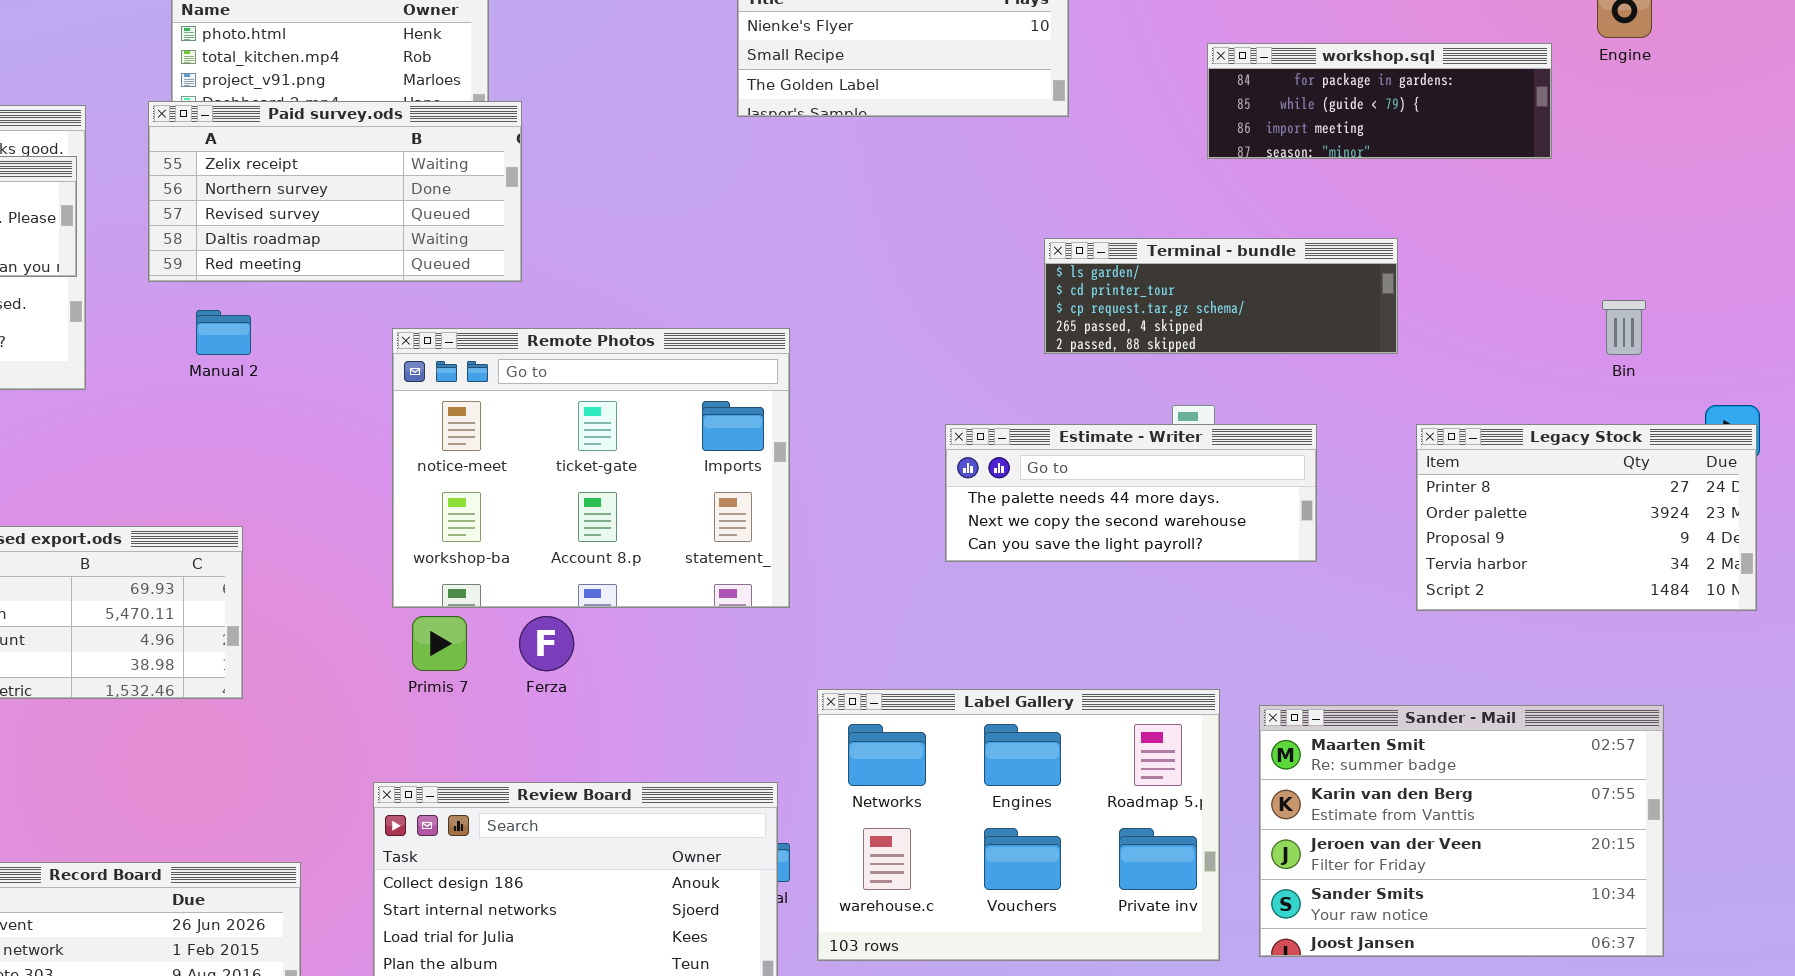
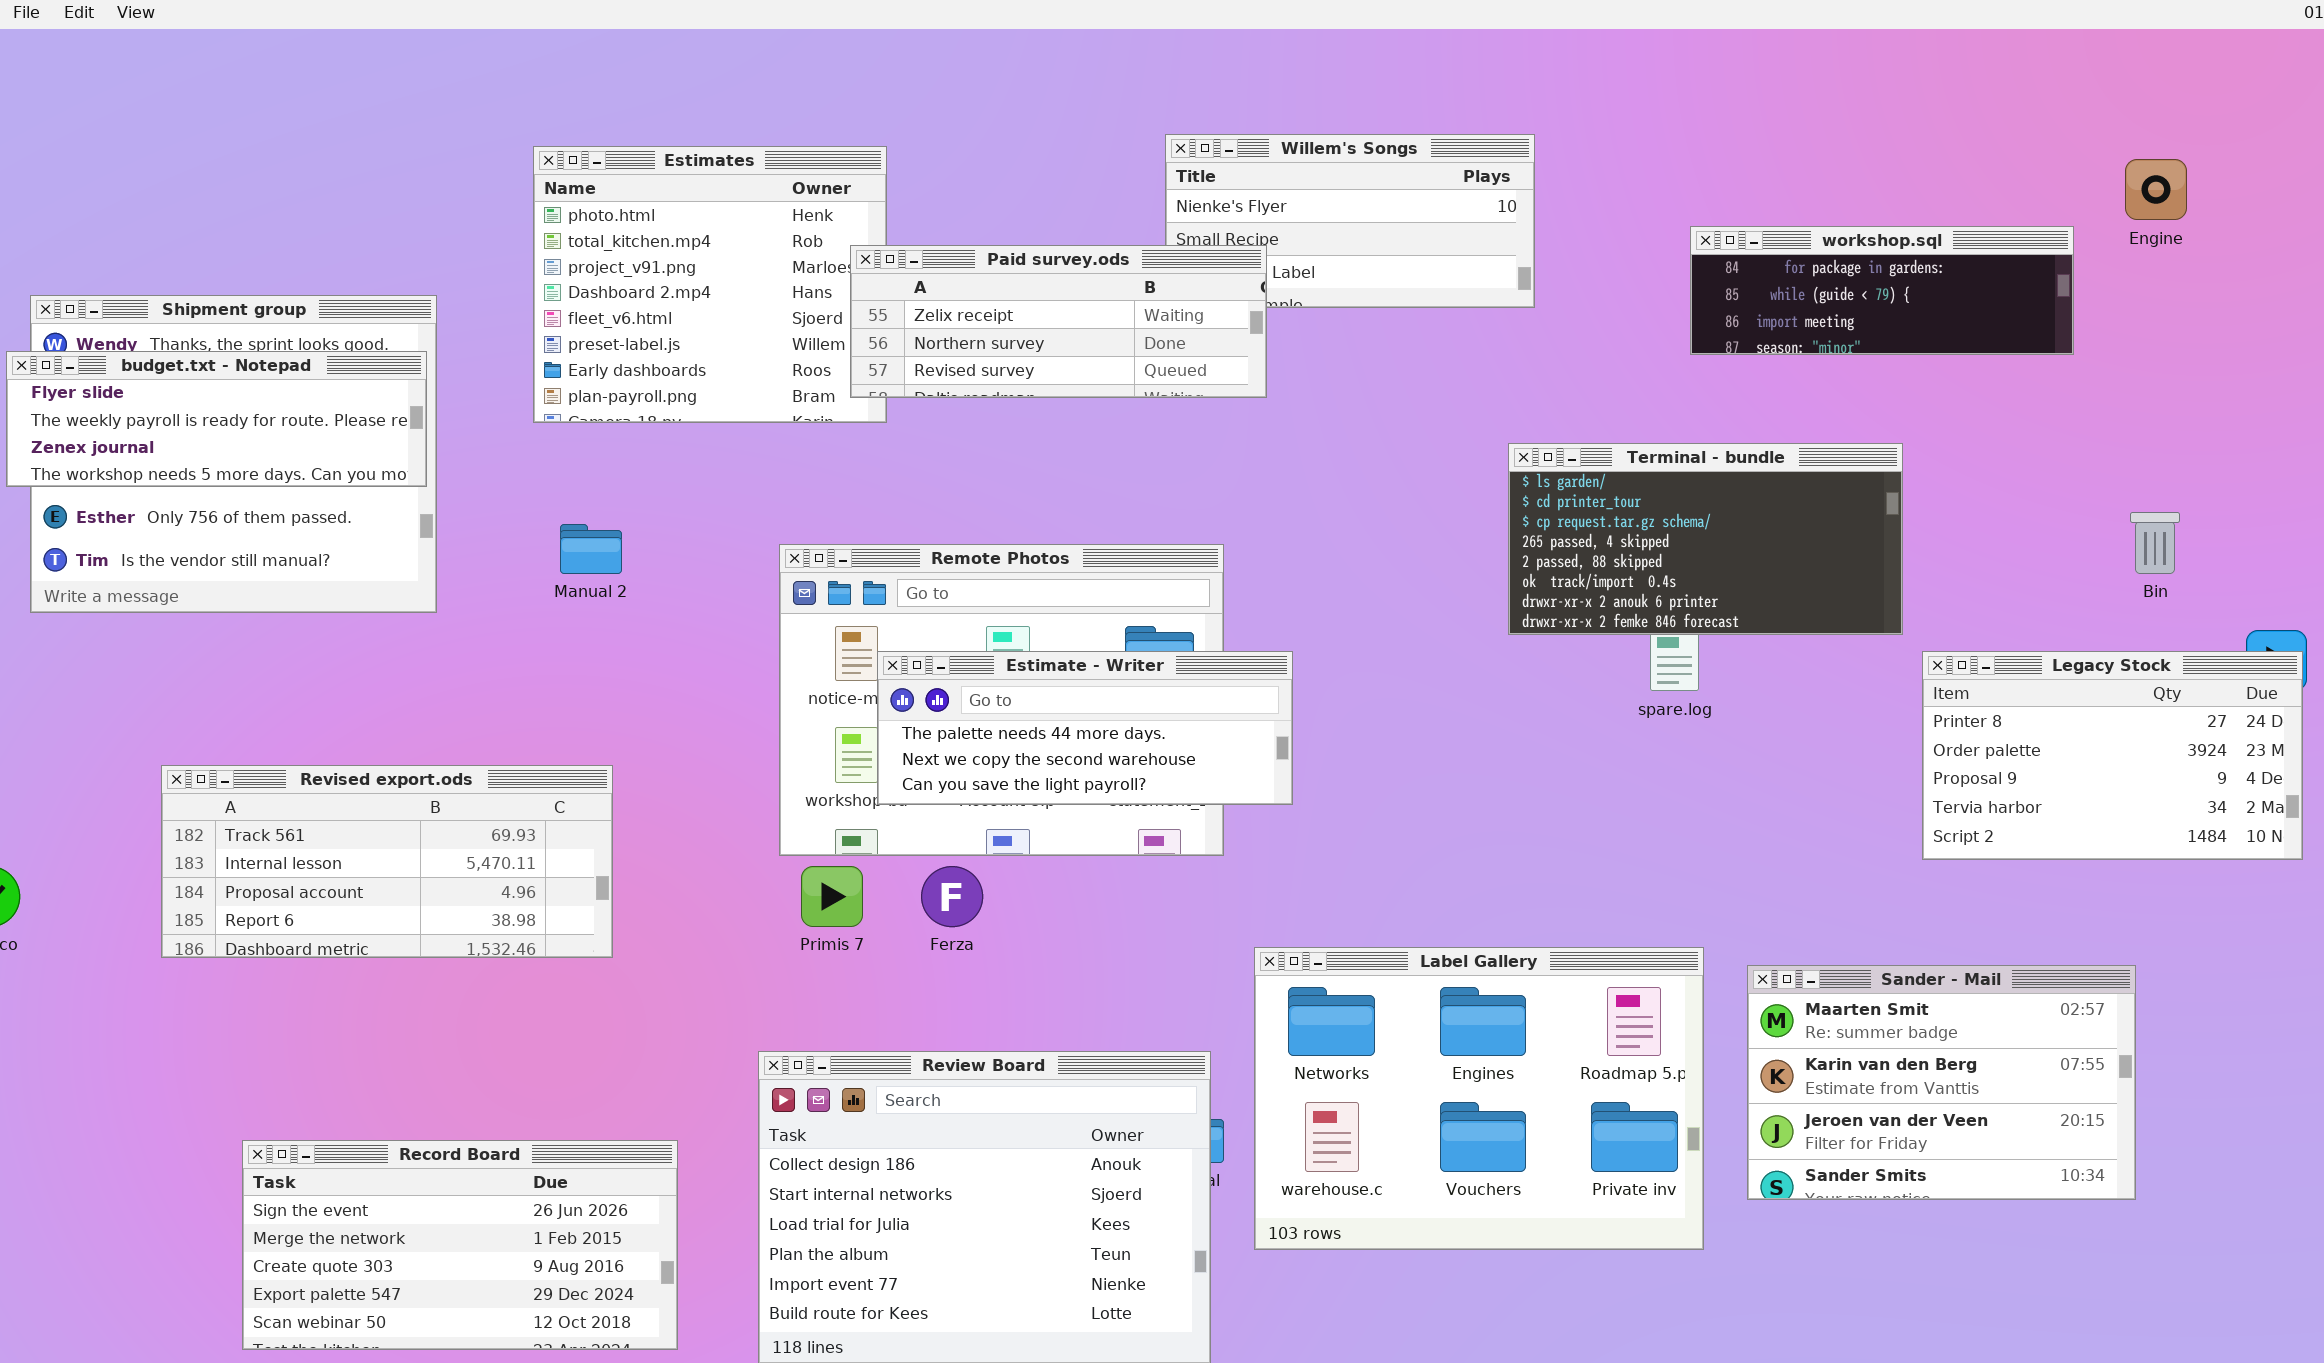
Paid survey.ods: [148,101,522,282] -> [850,245,1267,398], moved, resized
Terminal - bundle: [1044,238,1398,354] -> [1508,443,1903,635], resized
Estimate - Writer: [945,424,1317,562] -> [877,651,1293,805], moved
Sander - Mail: [1259,705,1664,957] -> [1747,965,2136,1200], resized

